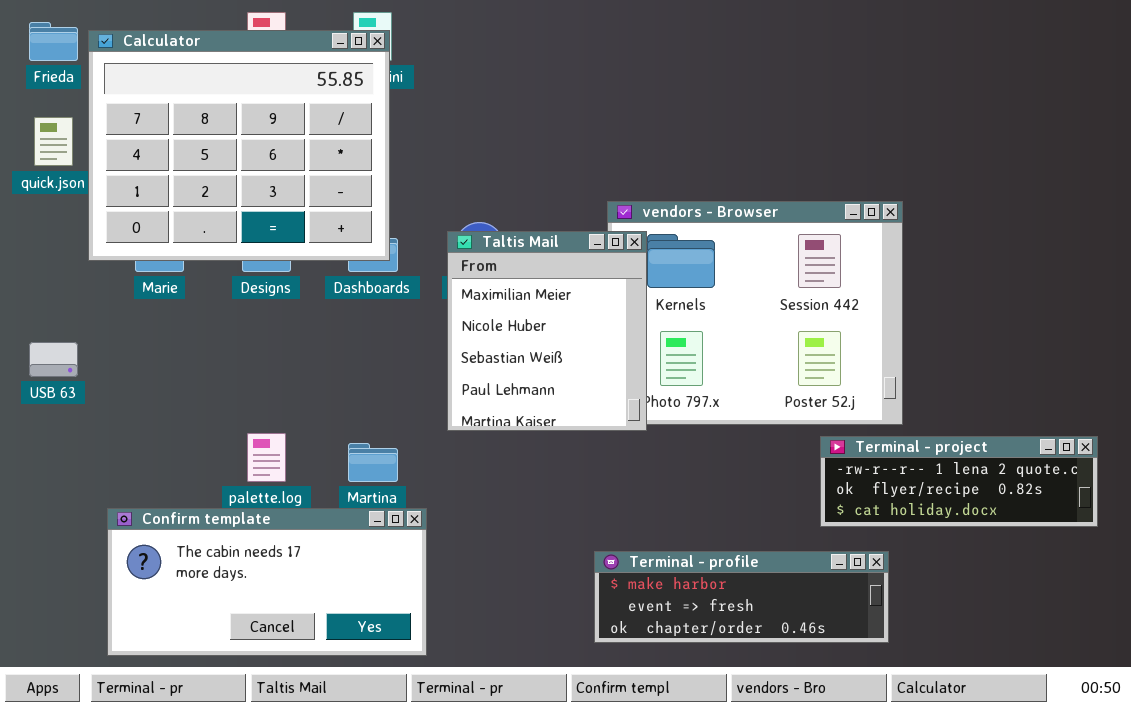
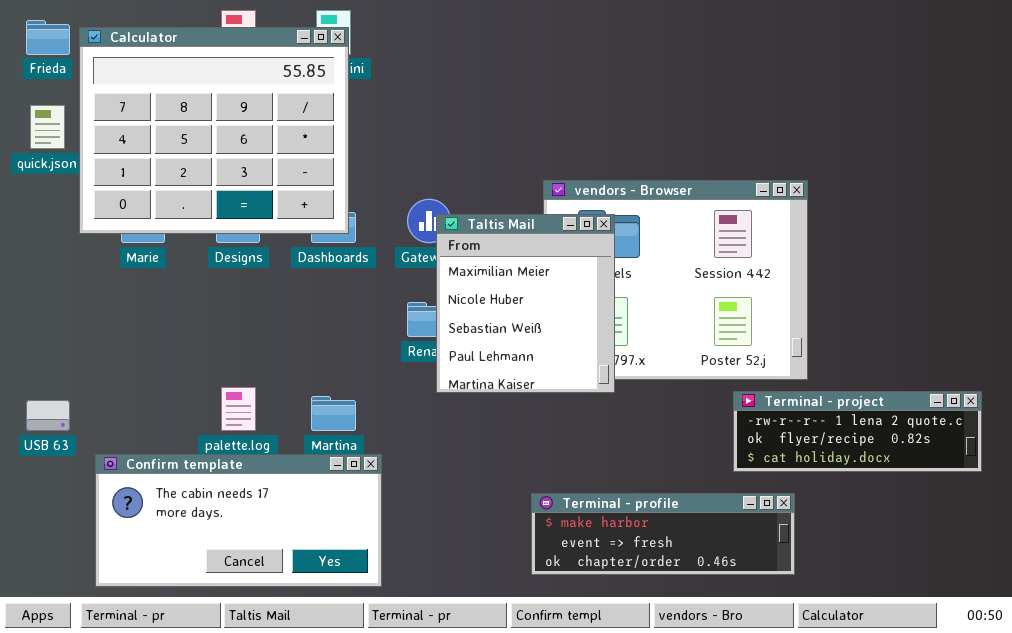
Taltis Mail: [447,231,647,431] -> [436,214,615,393], moved
USB 63: [29,342,78,377] -> [26,400,70,431], moved

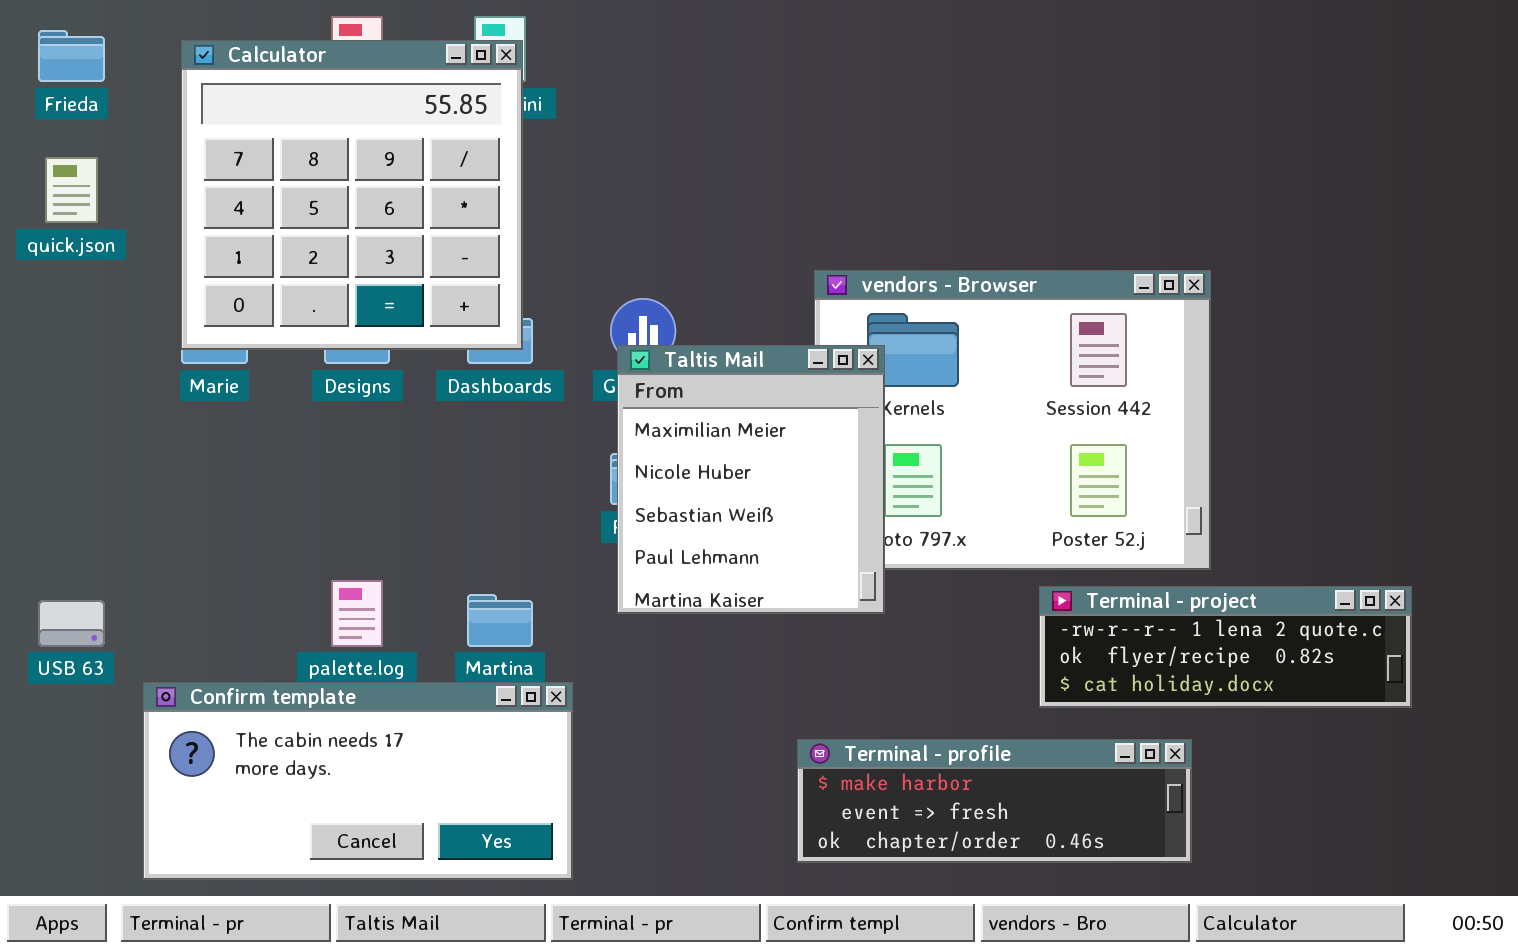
Calculator: [79,27,349,234] -> [181,40,523,350], resized
Taltis Mail: [436,214,615,393] -> [617,345,885,614], moved
Terminal - project: [733,391,982,472] -> [1039,586,1412,708], moved

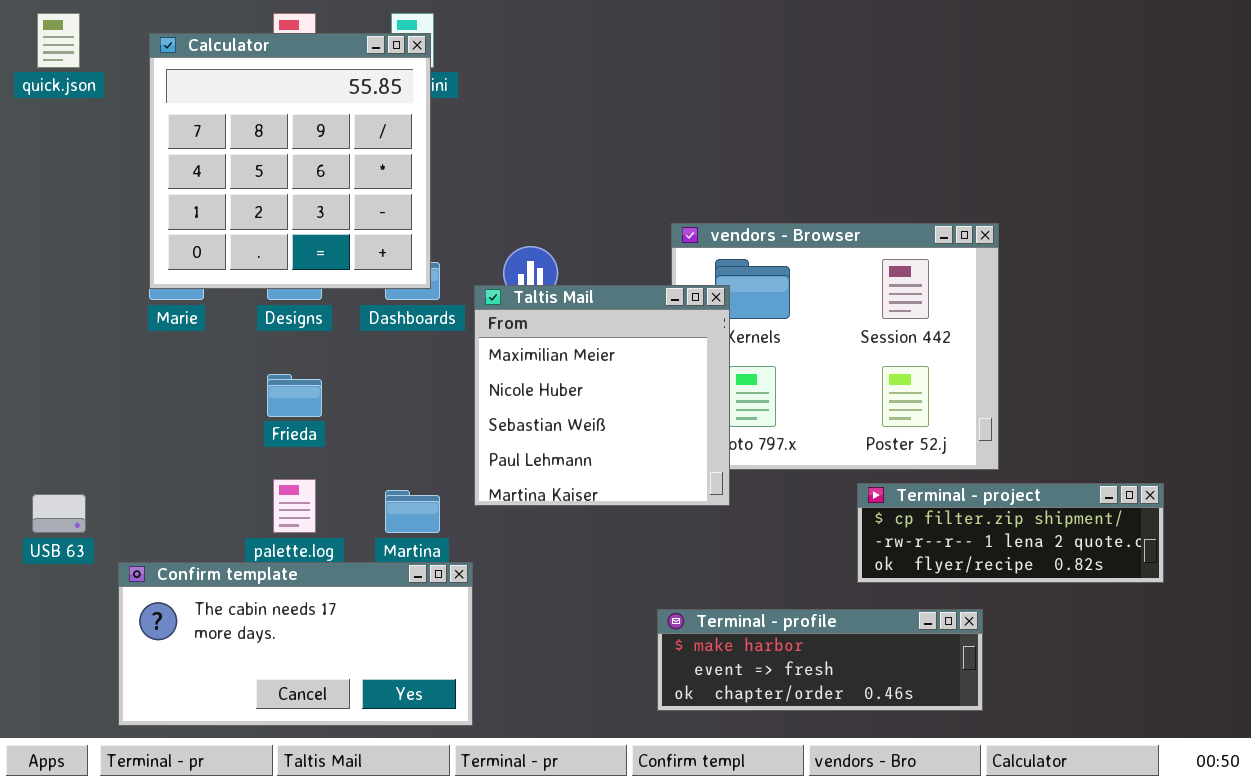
Frieda: [38,30,105,82] -> [267,374,322,417], moved
quick.json: [45,157,98,223] -> [37,13,80,68], moved
Taltis Mail: [617,345,885,614] -> [474,285,730,506], resized
Terminal - project: [1039,586,1412,708] -> [857,483,1164,583], scrolled up 1 row

